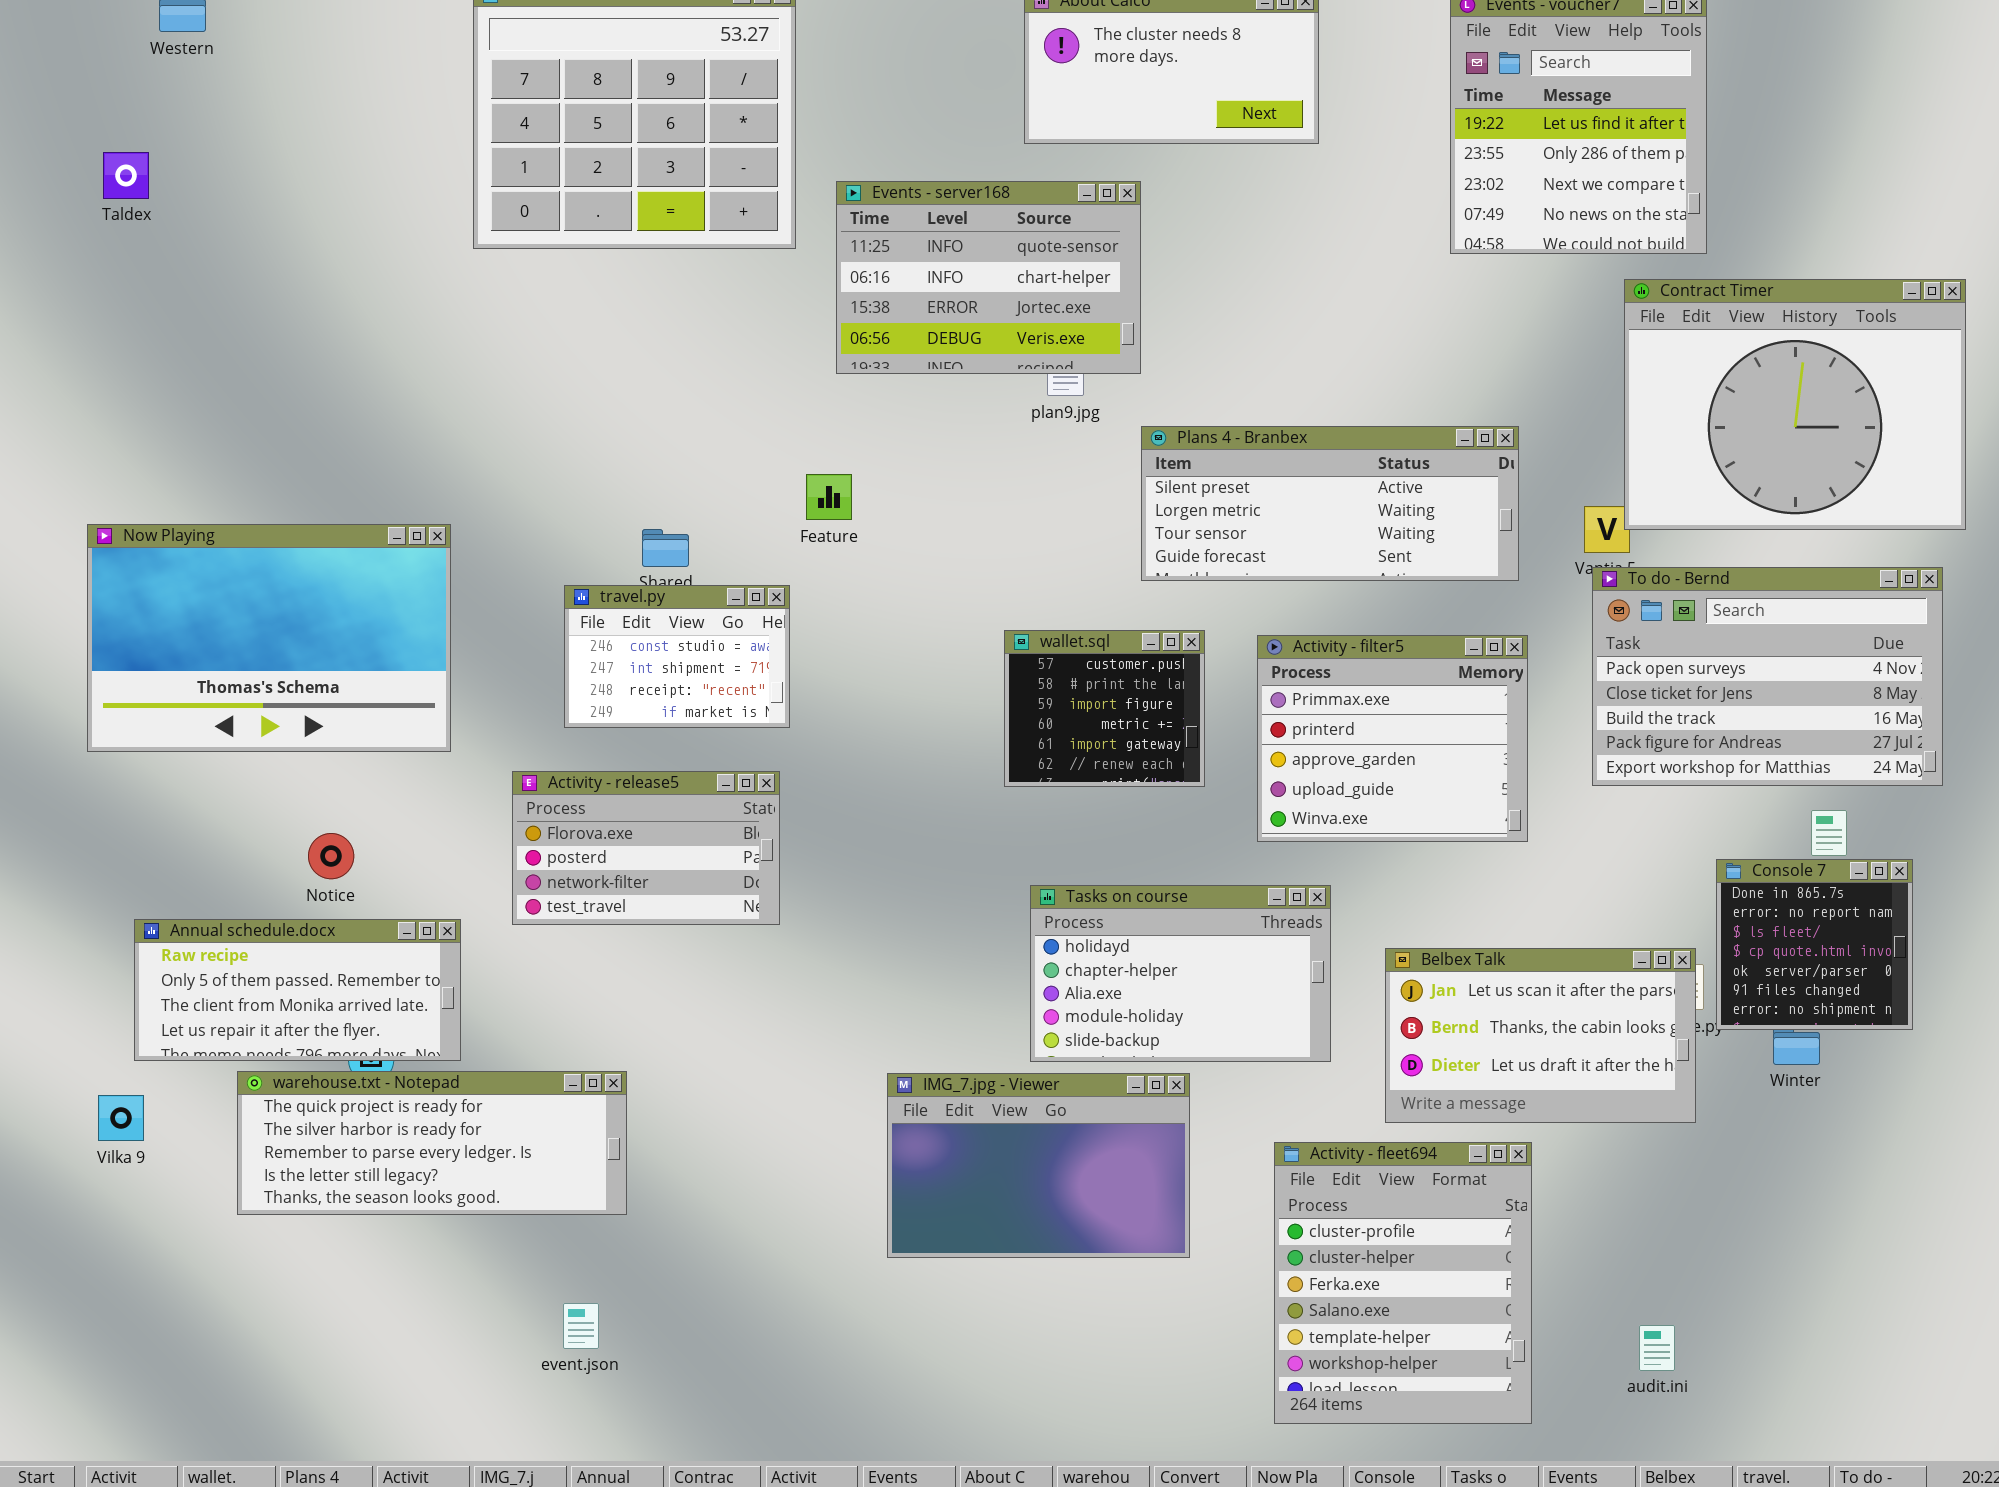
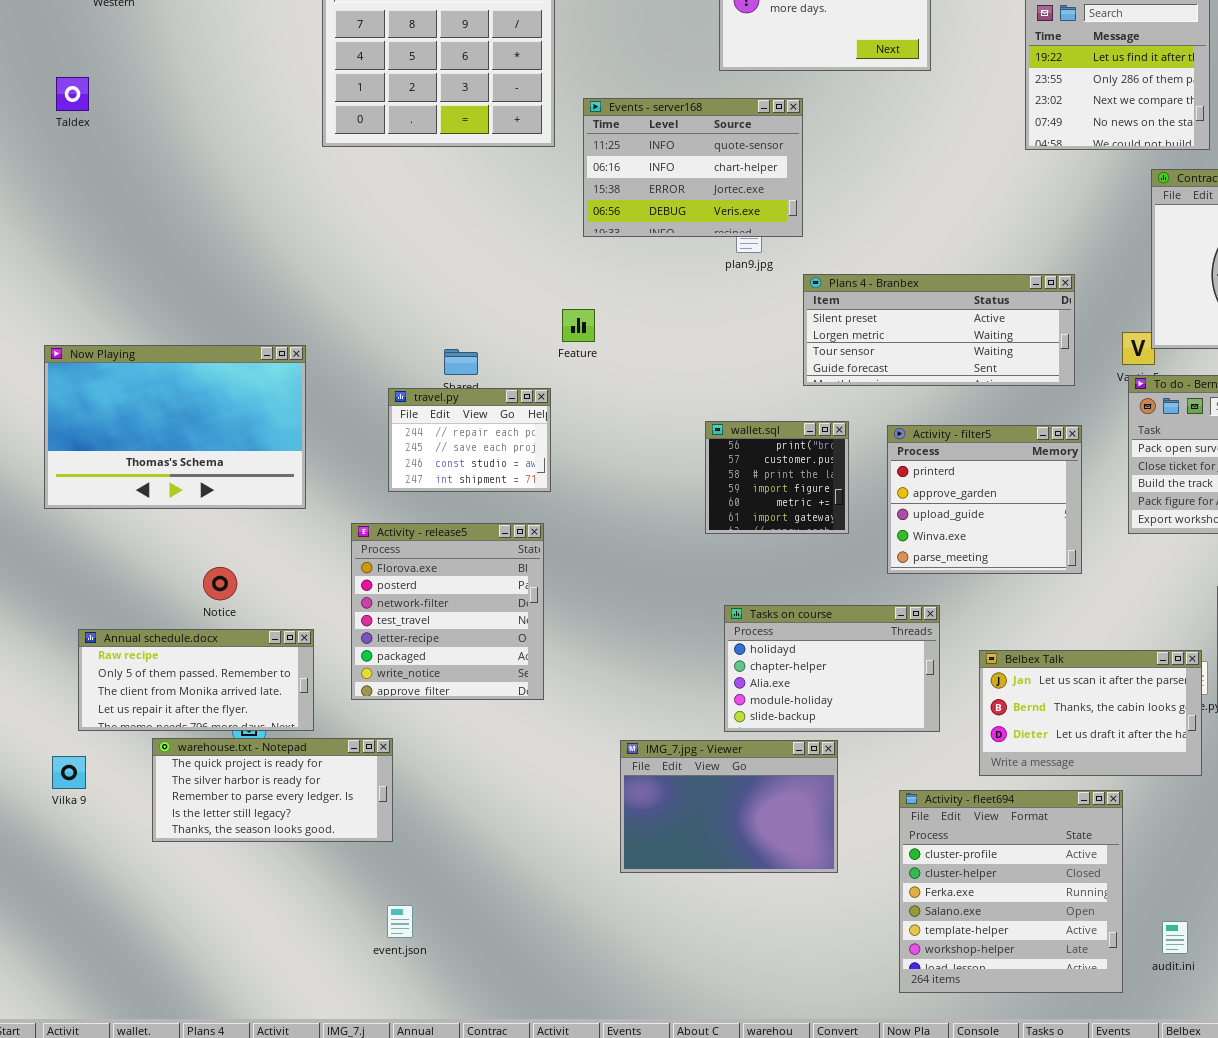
travel.py: [564,585,790,728] -> [388,388,551,492], scrolled up 2 rows
wallet.sql: [1004,630,1205,787] -> [705,421,849,534], scrolled up 1 row
Activity - filter5: [1257,635,1528,842] -> [887,425,1082,574], scrolled down 1 row
Activity - release5: [512,771,780,925] -> [351,523,544,700], resized
warehouse.txt - Notepad: [237,1071,627,1215] -> [152,738,393,842], resized
Activity - fleet694: [1274,1142,1532,1424] -> [899,790,1123,993], resized

